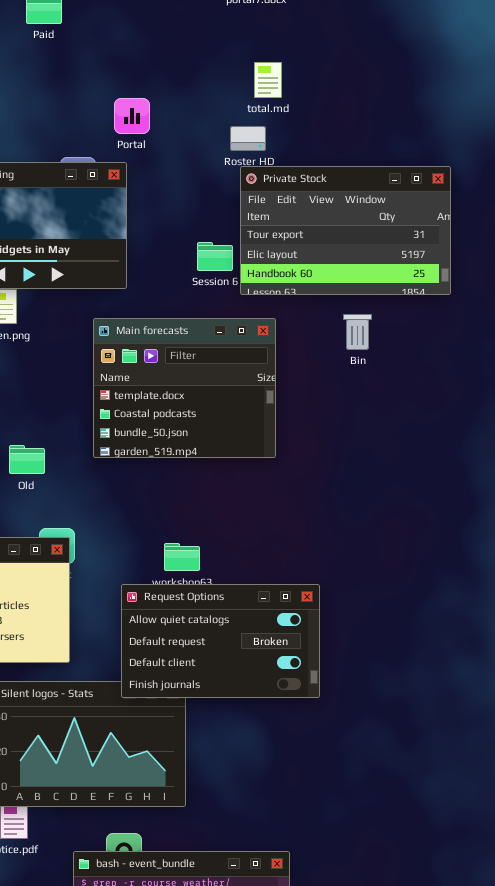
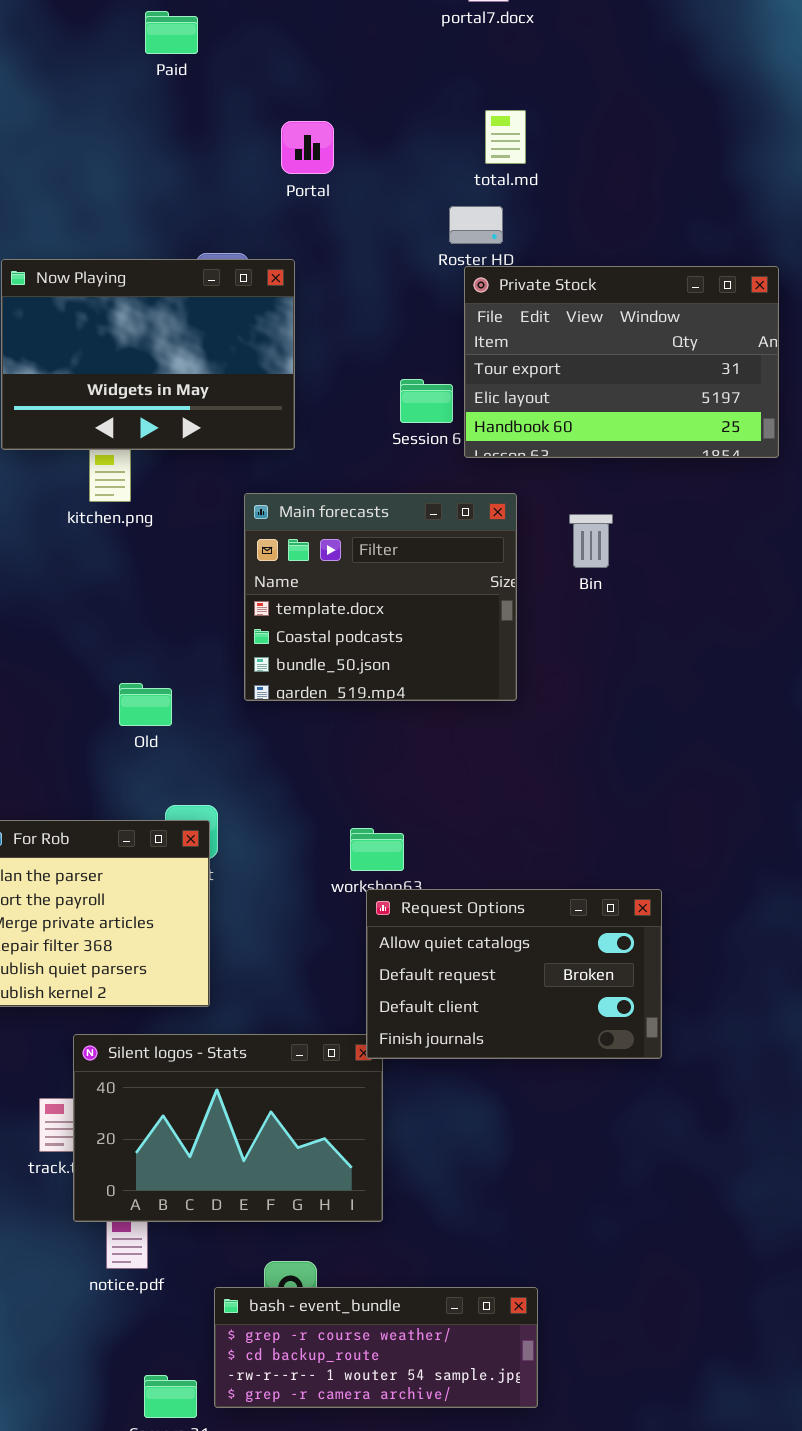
Portal: [114,98,150,134] -> [281,121,334,174], moved
Bin: [343,314,372,350] -> [569,514,613,568], moved
Request Options: [121,584,320,698] -> [366,889,662,1059], moved

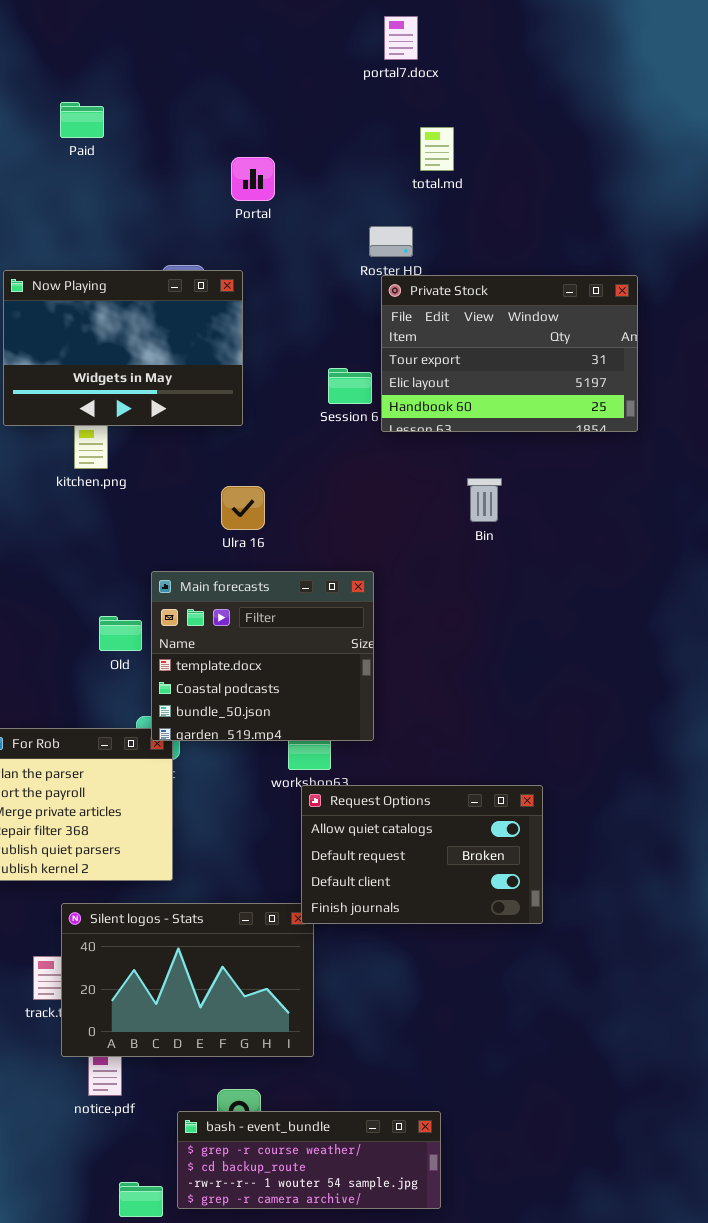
Paid: [145,11,198,54] -> [60,102,104,138], moved
total.md: [485,110,526,164] -> [420,127,454,171], moved
Main forecasts: [244,493,517,701] -> [151,571,374,741], moved

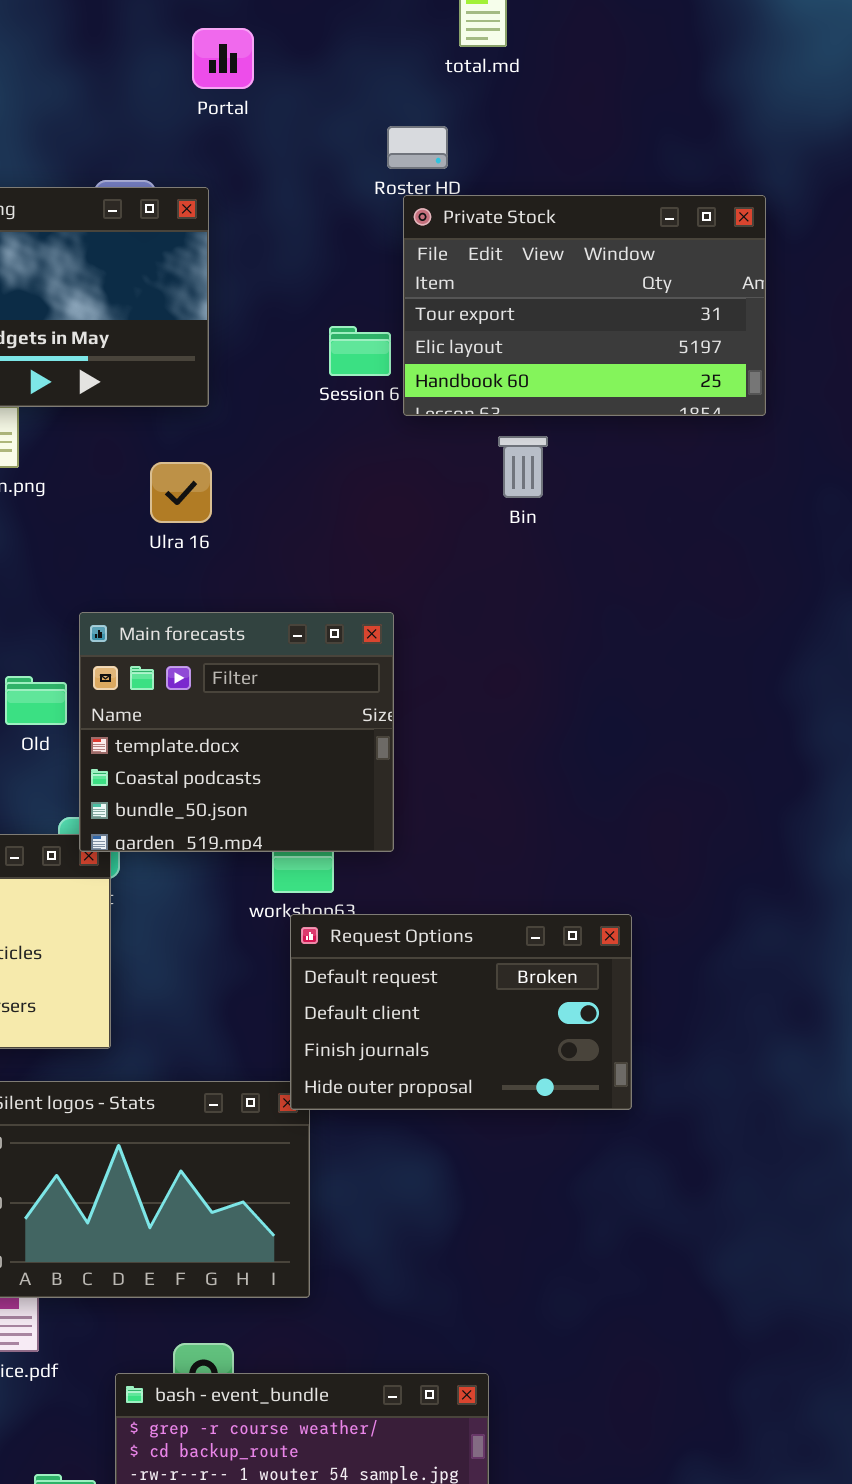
Bin: [467,478,502,522] -> [498,436,548,498], moved
Ulra 16: [221,486,265,530] -> [150,462,212,523], moved
Request Options: [301,785,543,924] -> [290,914,632,1110], scrolled down 1 row

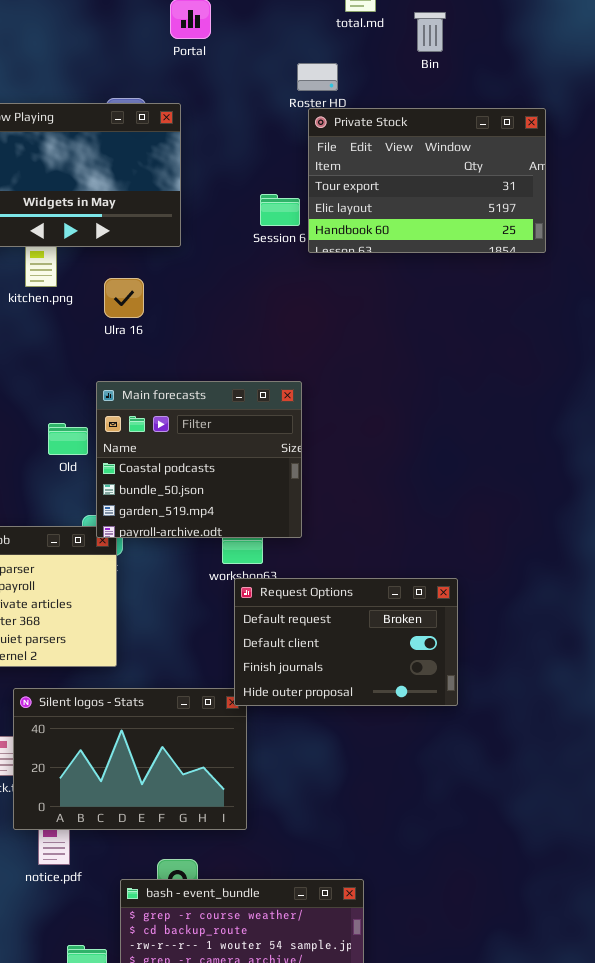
Bin: [498,436,548,498] -> [414,12,446,52], moved
Ulra 16: [150,462,212,523] -> [104,278,144,318], moved
Main forecasts: [79,612,394,852] -> [96,381,302,538], scrolled down 1 row

